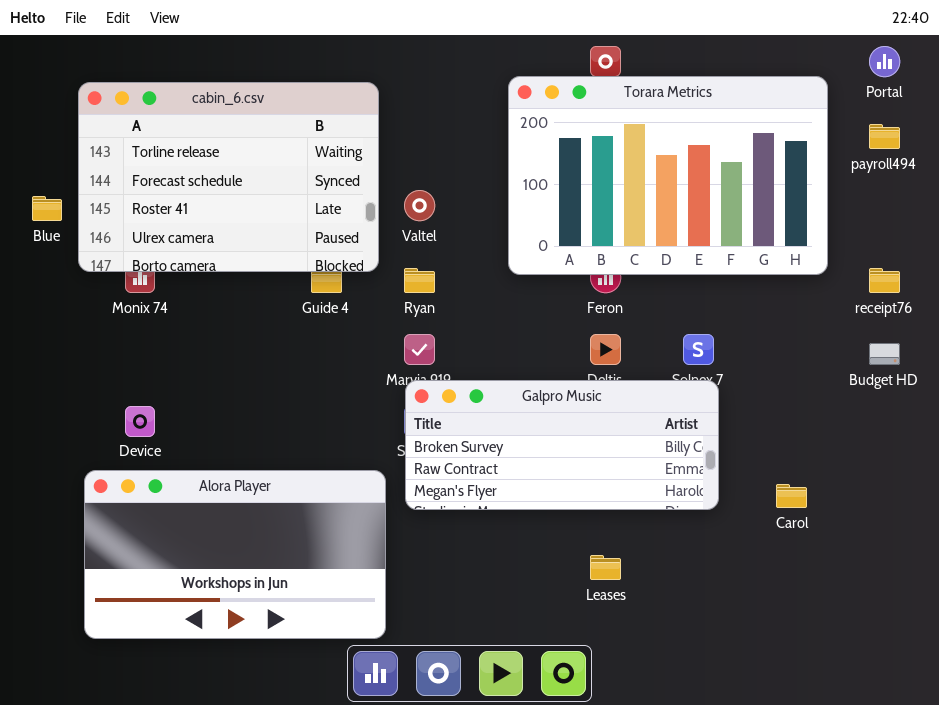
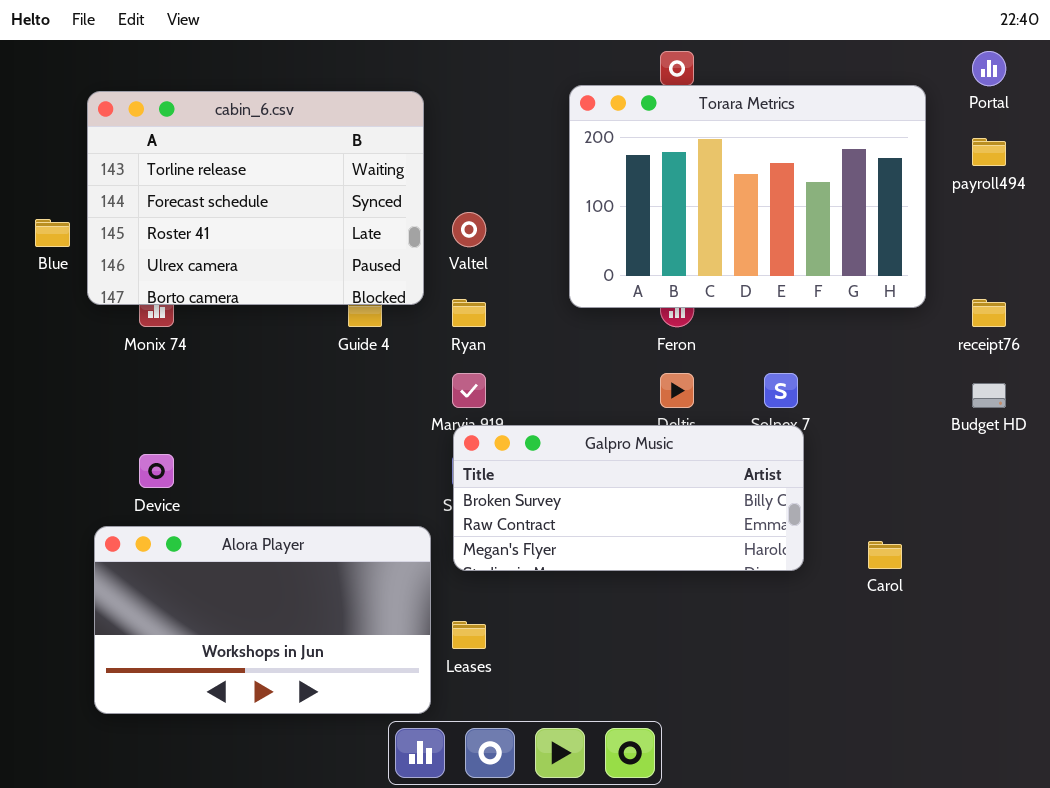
Leases: [590,555,621,580] -> [452,621,486,649], moved

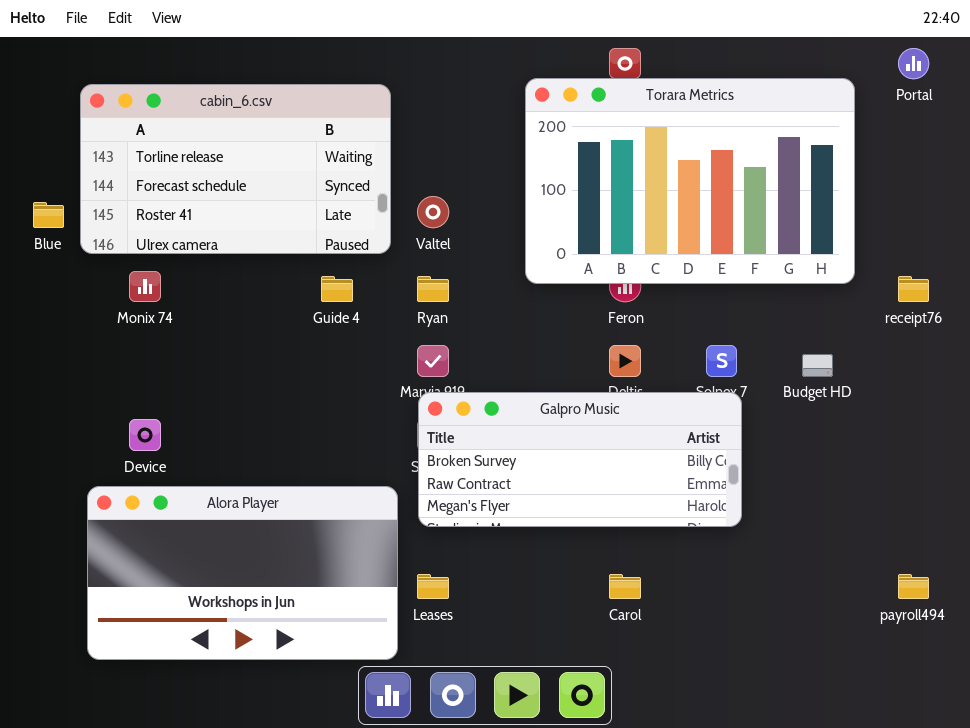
cabin_6.csv: [87,91,424,305] -> [80,84,391,254], resized
payroll494: [972,138,1006,166] -> [898,574,929,599], moved
Budget HD: [972,383,1006,408] -> [802,354,833,377], moved
Carol: [868,541,902,569] -> [609,574,641,599], moved

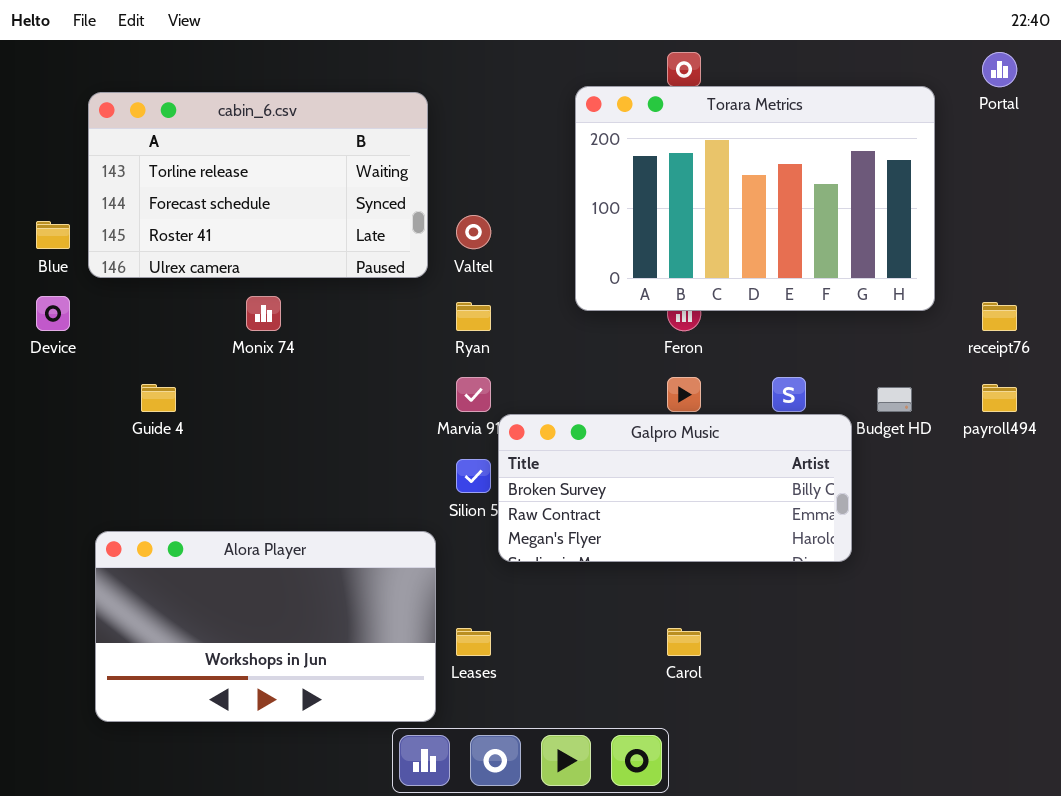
Monix 74: [129,271,161,302] -> [246,296,281,331], moved
Guide 4: [321,276,353,302] -> [141,384,176,412], moved
Galpro Music: [418,392,742,527] -> [498,414,852,562], moved
Device: [129,419,161,451] -> [36,296,70,331], moved
payroll494: [898,574,929,599] -> [982,384,1017,412], moved

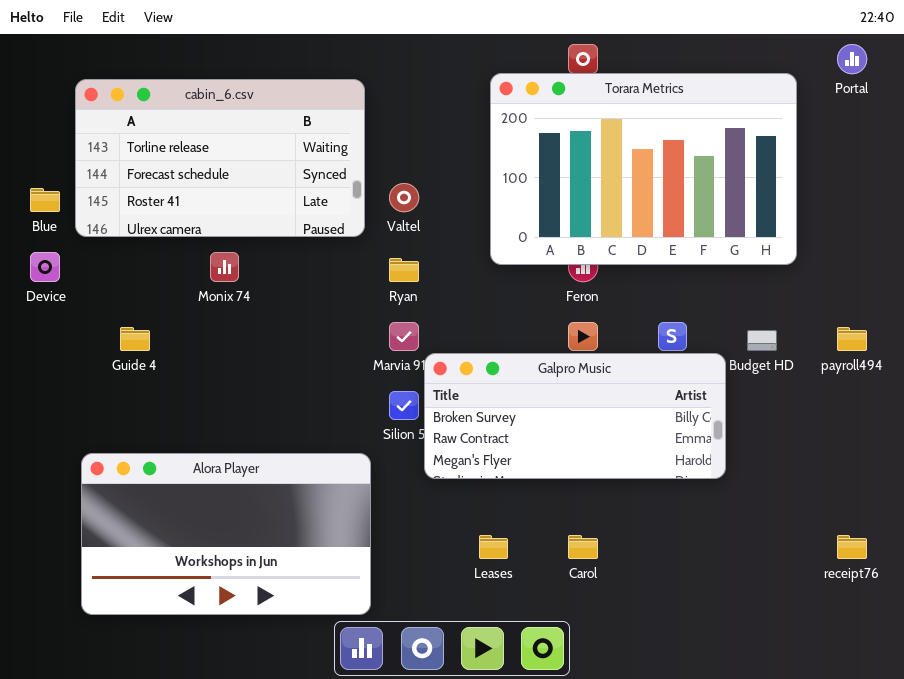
receipt76: [982,302,1017,331] -> [837,535,867,559], moved
Leases: [456,628,491,656] -> [479,535,508,559], moved

